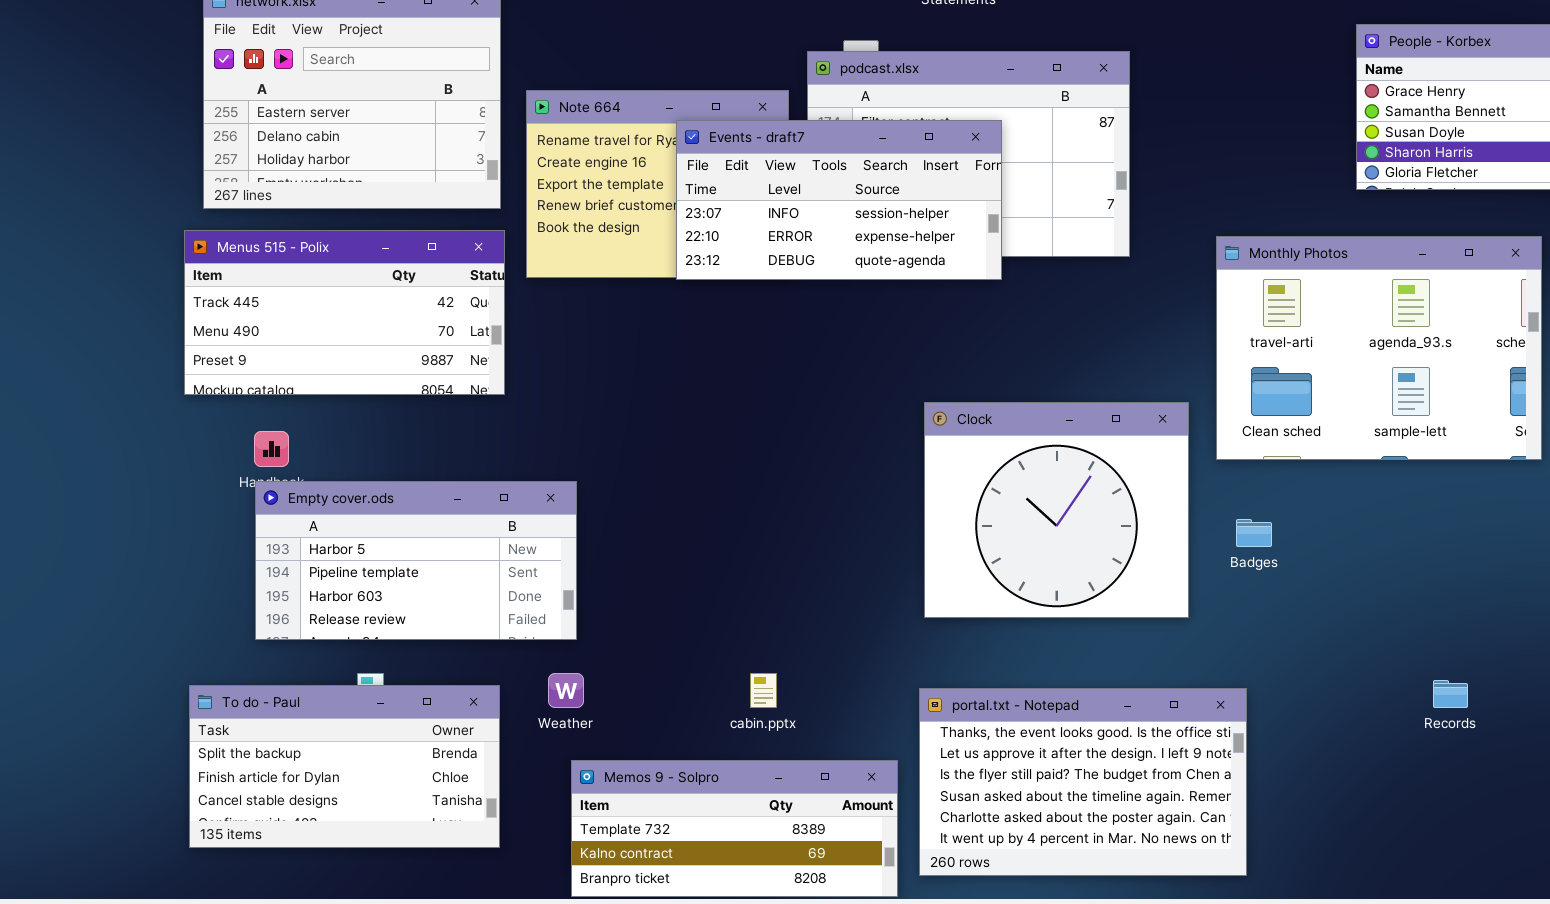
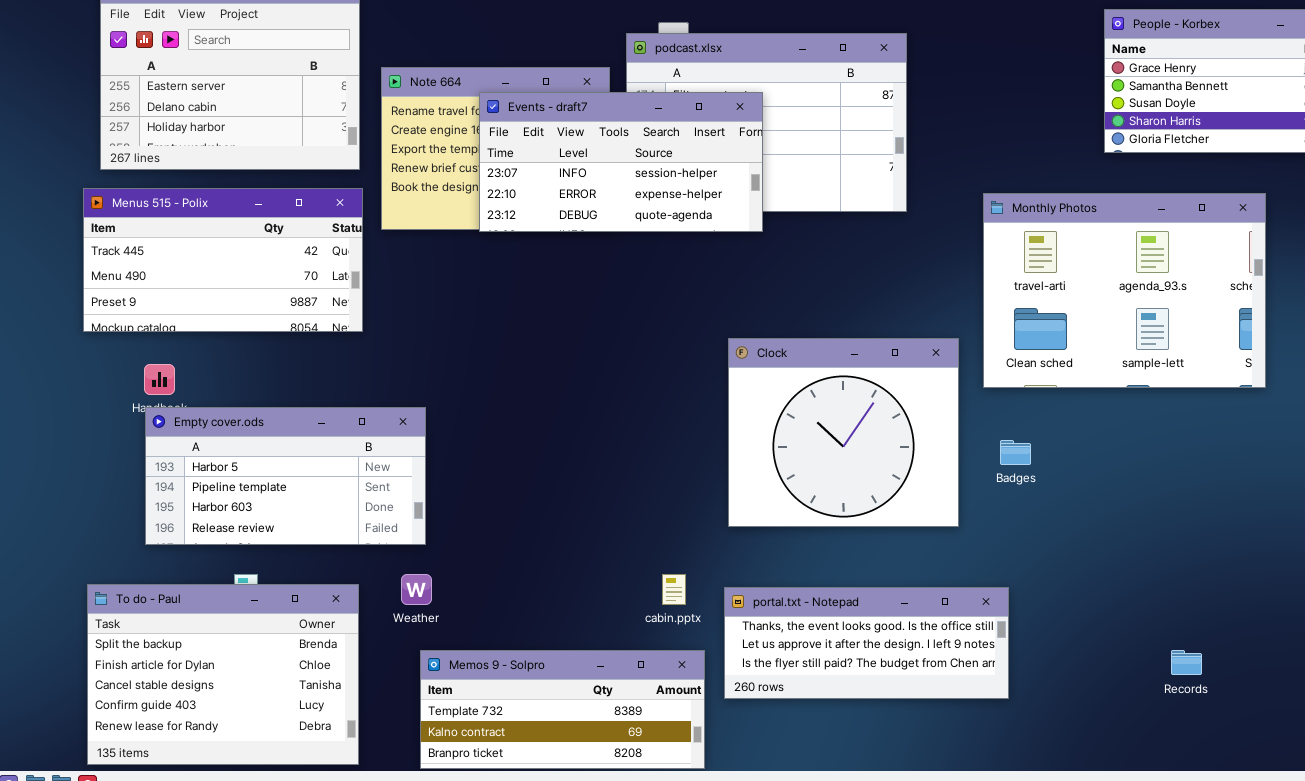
Events - draft7: [676,120,1002,280] -> [479,92,763,232], moved
cabin.pptx: [750,673,777,708] -> [662,574,686,605], moved
Records: [1433,680,1468,708] -> [1171,650,1202,675], moved
To do - Paul: [189,685,500,848] -> [87,584,359,765], resized
portal.txt - Notepad: [919,688,1247,876] -> [724,587,1009,699], resized

